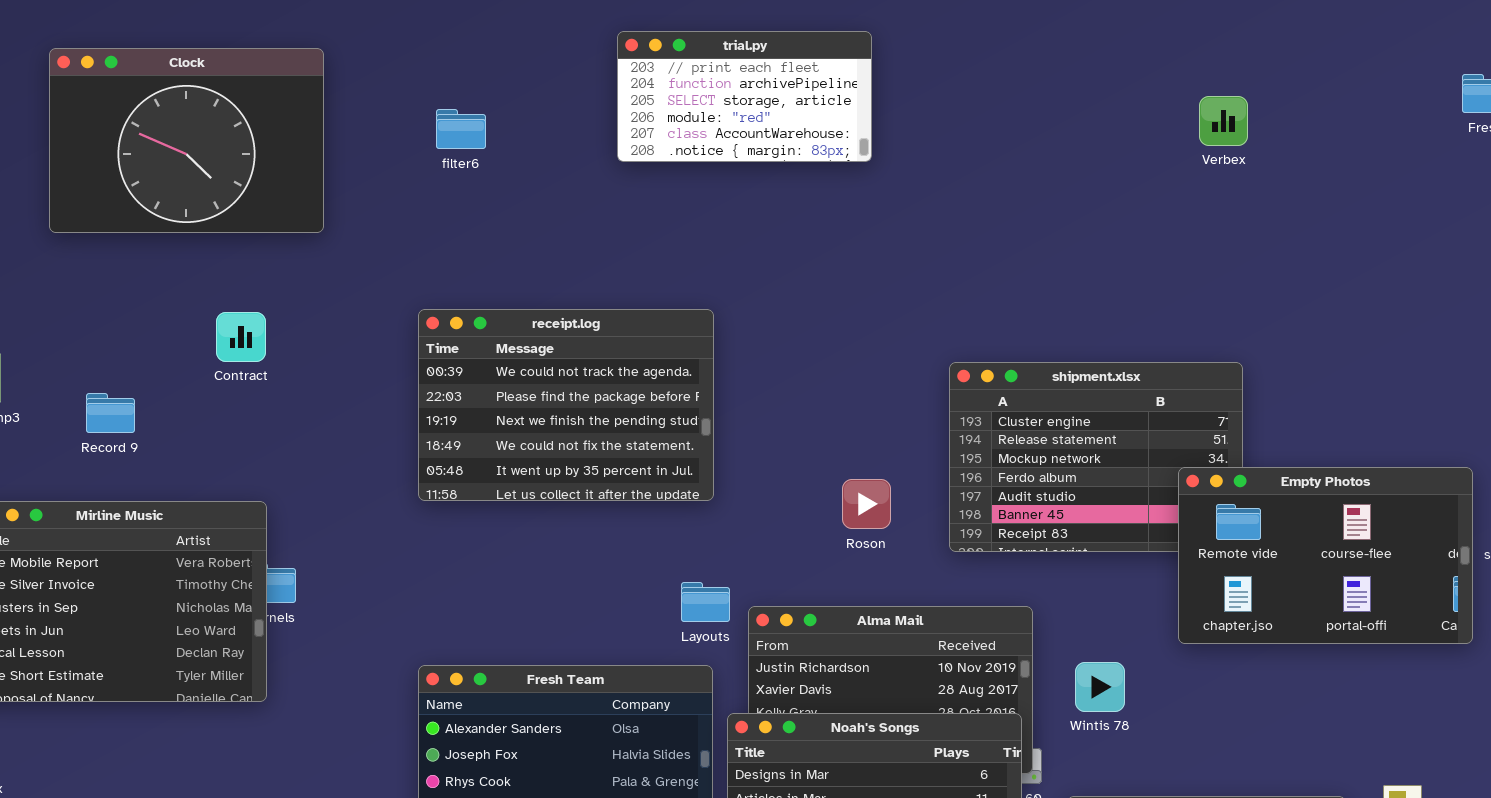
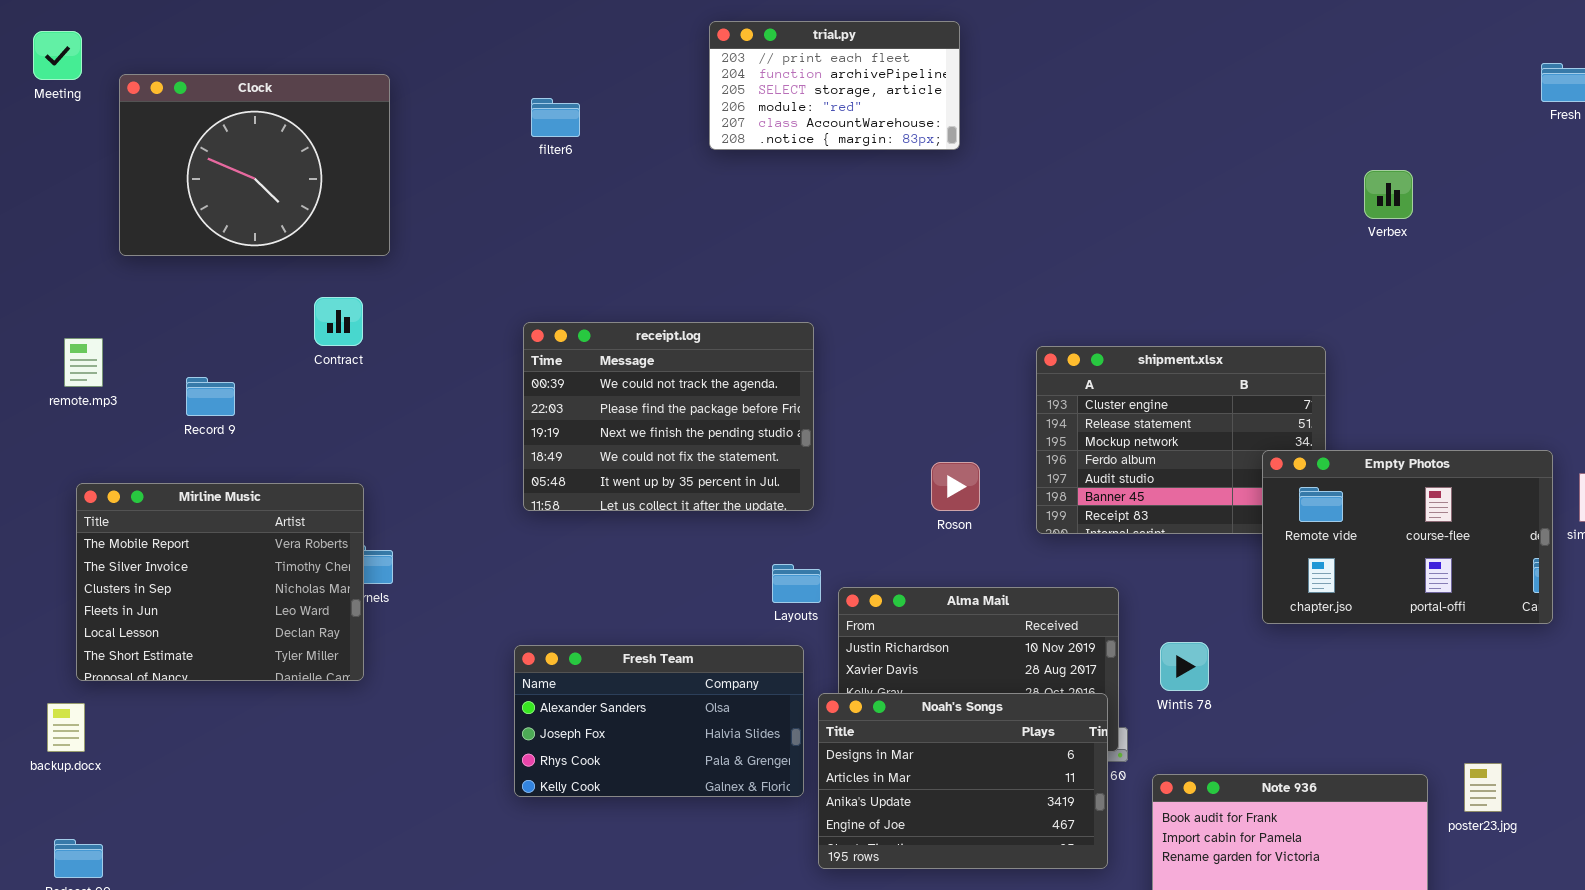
Clock: [49,48,324,233] -> [119,74,390,256], moved
Verbex: [1199,96,1248,146] -> [1364,170,1413,219], moved
receipt.log: [418,309,714,501] -> [523,322,814,511], moved

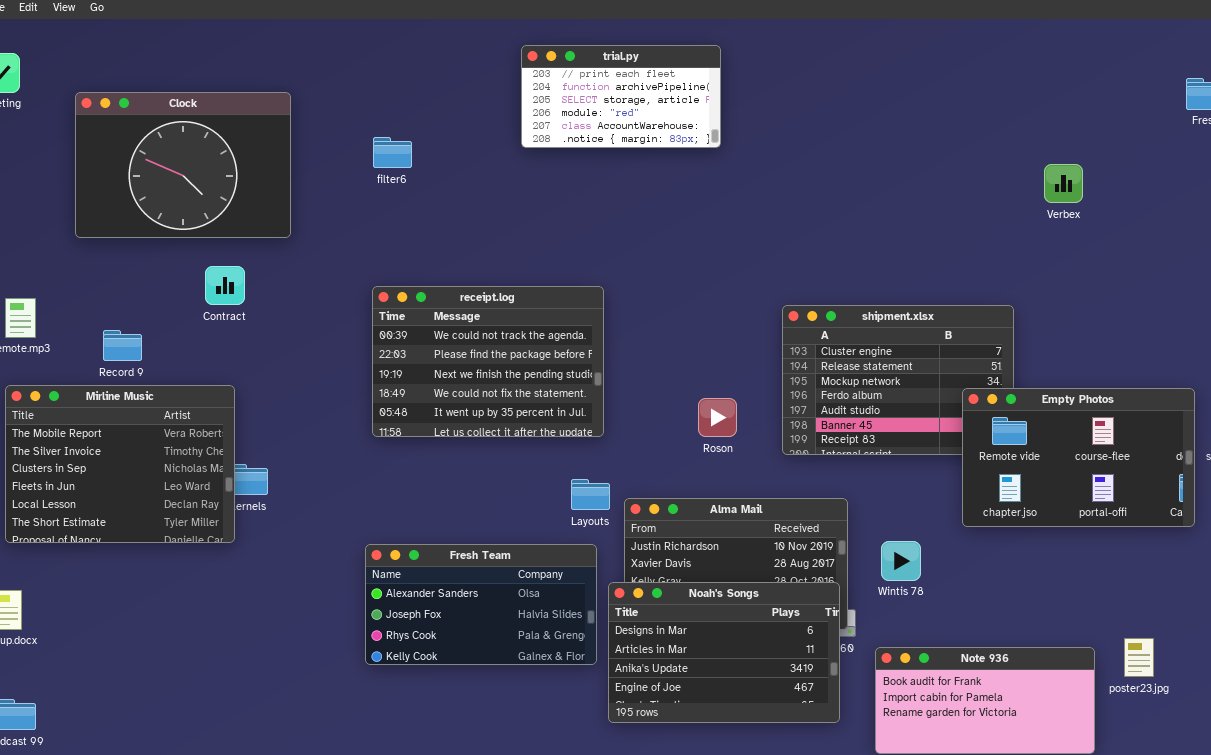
Clock: [119,74,390,256] -> [75,92,291,238], moved
filter6: [531,98,580,137] -> [373,137,412,168], moved
Mirline Music: [76,483,364,681] -> [5,385,235,543], moved

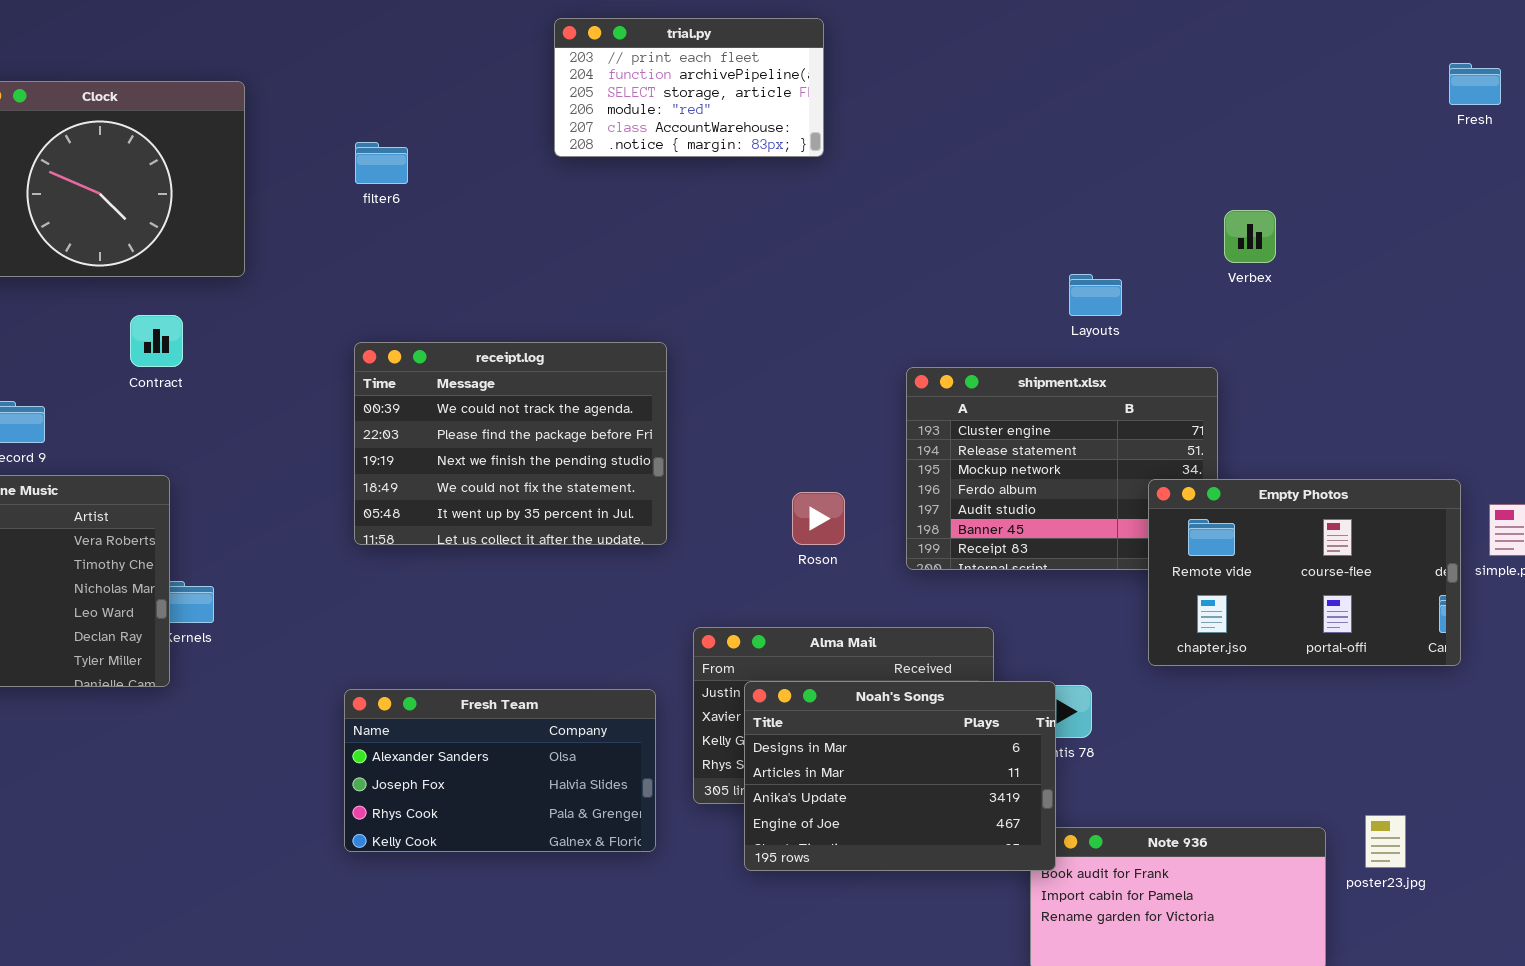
Verbex: [1044,164,1083,203] -> [1224,210,1276,263], moved
Layouts: [571,479,610,510] -> [1069,274,1122,316], moved
Noah's Songs: [608,582,840,723] -> [744,681,1056,871], moved

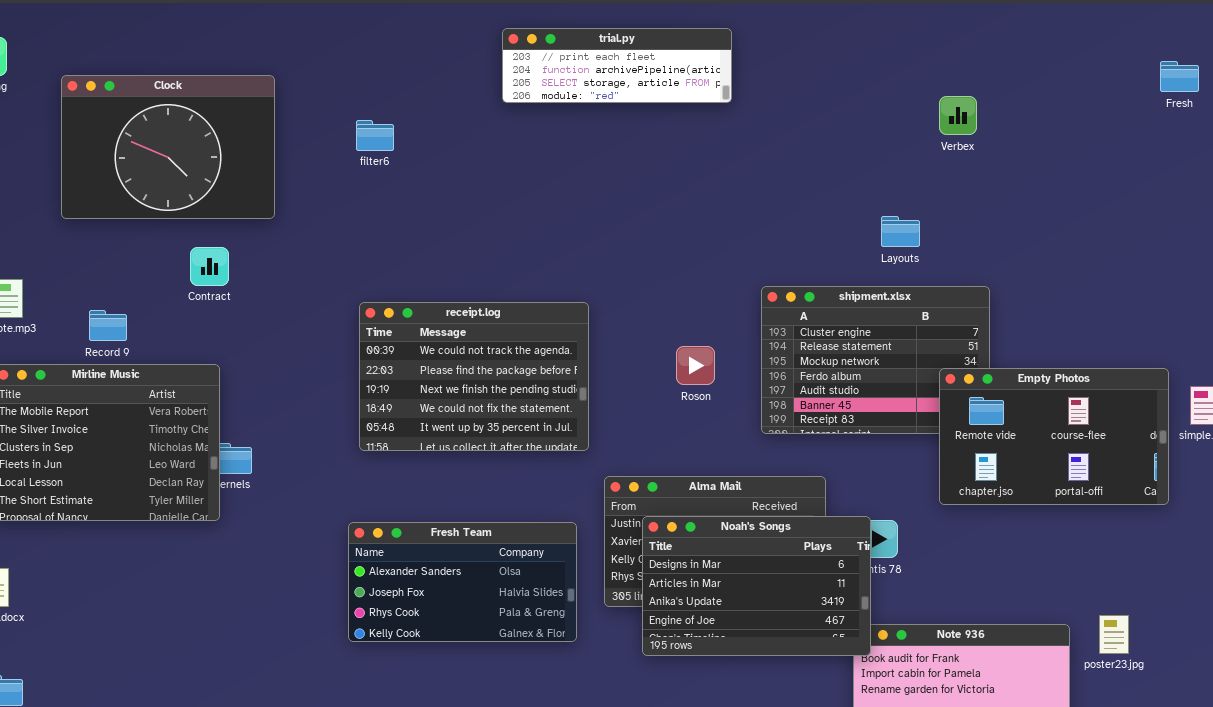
trial.py: [554,18,824,157] -> [502,28,732,103], resized
Verbex: [1224,210,1276,263] -> [939,96,977,135], moved
receipt.log: [354,342,667,545] -> [359,302,589,451], moved
Roson: [792,492,845,545] -> [676,346,715,385], moved

